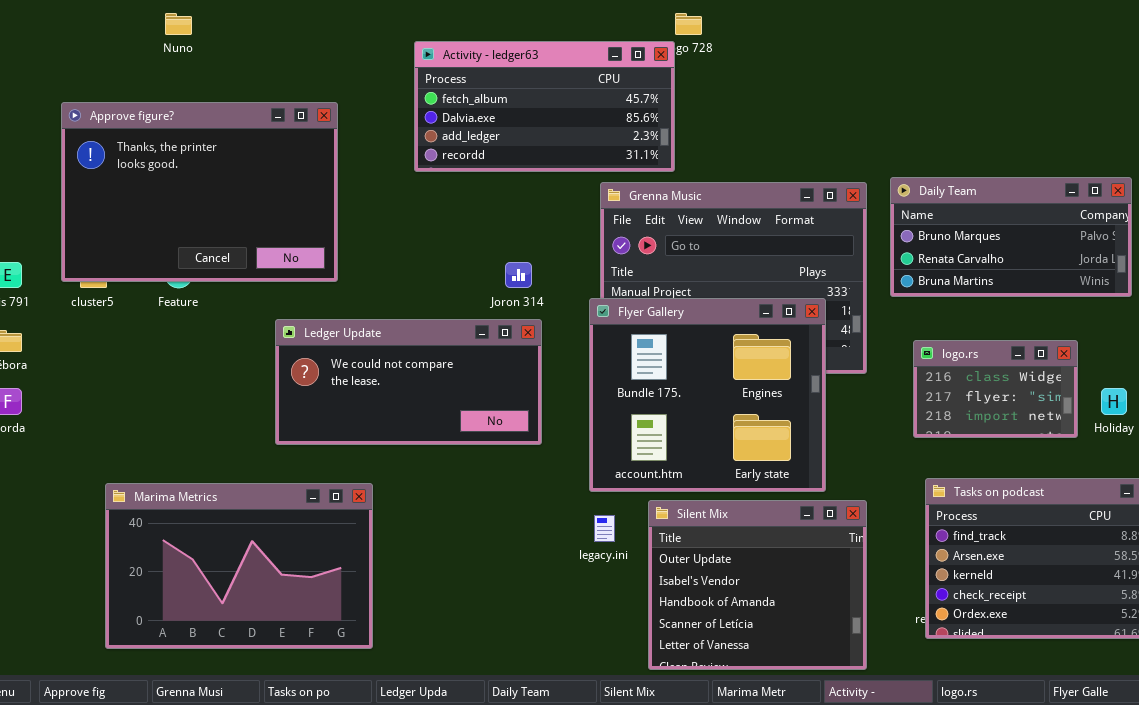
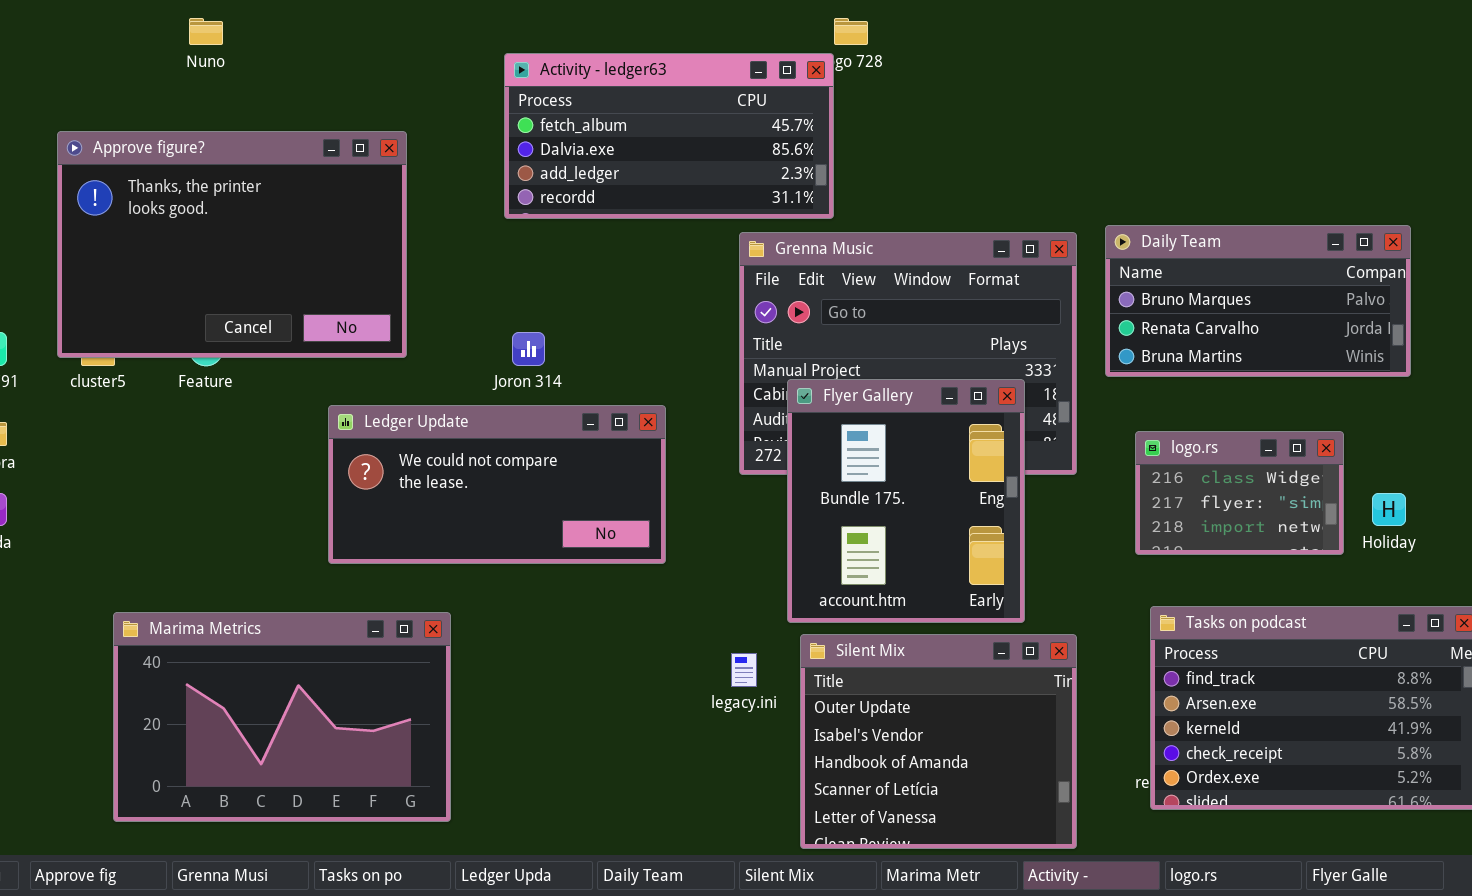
Joron 314: [505,262,532,288] -> [512,332,545,366], moved
Flyer Gallery: [589,298,826,492] -> [787,379,1025,623], resized

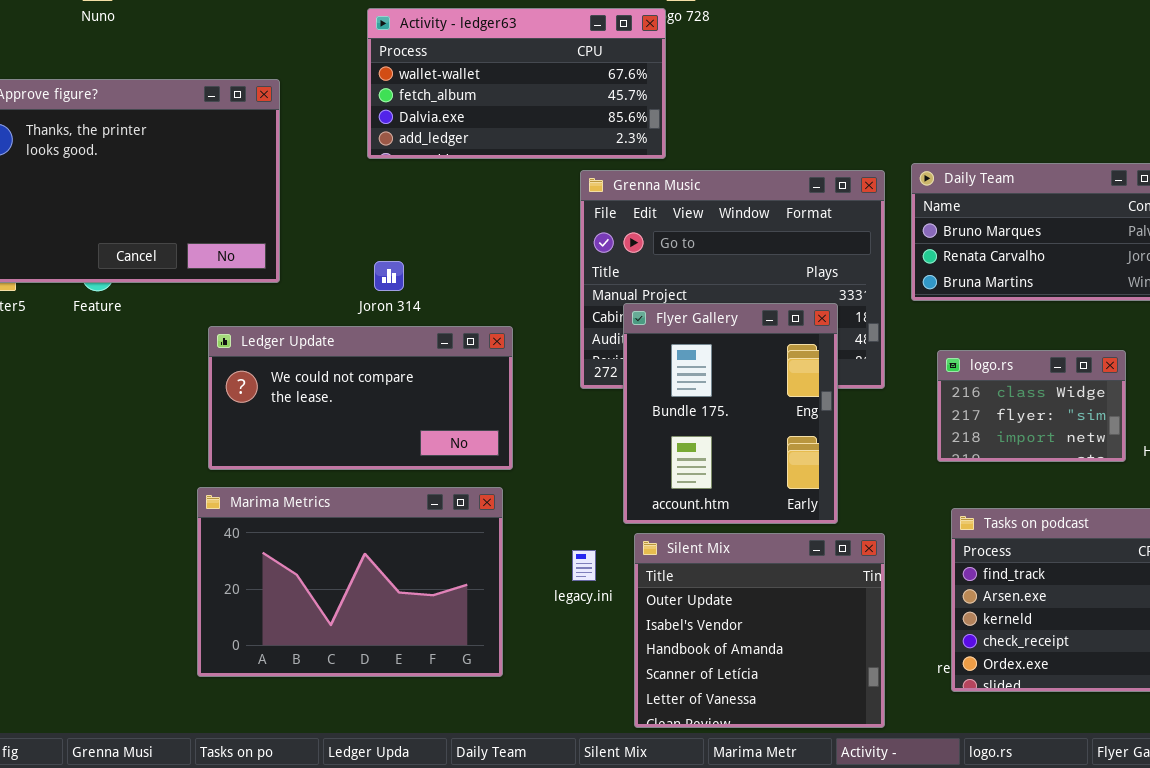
Activity - ledger63: [504,53,834,219] -> [367,8,666,159], scrolled up 1 row
Marima Metrics: [113,612,451,822] -> [197,487,503,677], moved

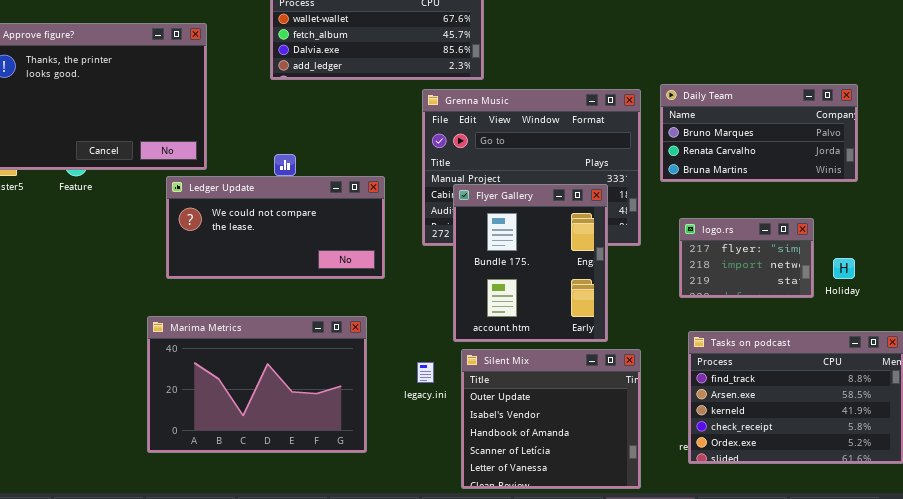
Ledger Update: [208,326,513,470] -> [166,176,385,279], moved
logo.rs: [937,350,1126,462] -> [679,218,814,298], scrolled down 1 row

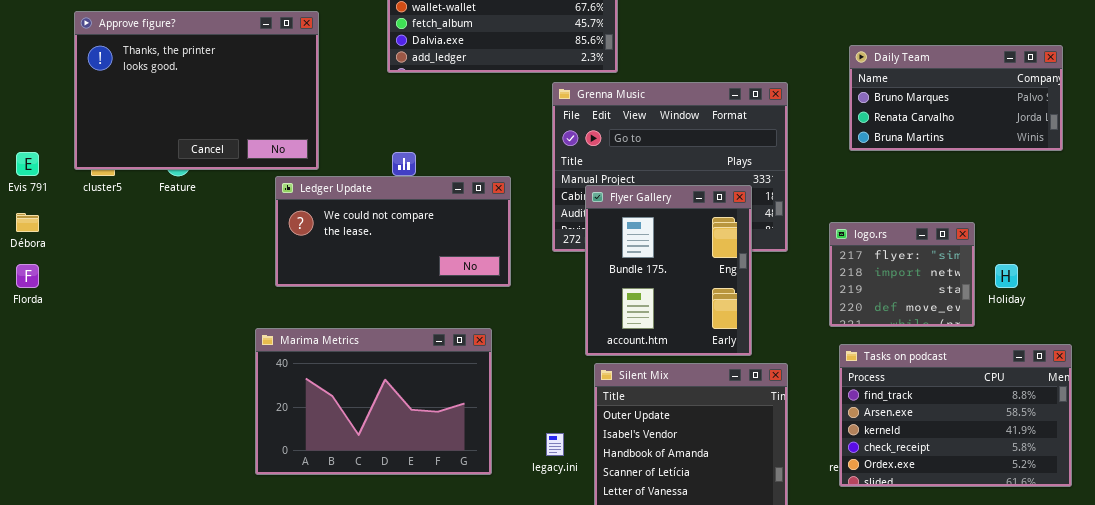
Daily Team: [660,84,858,182] -> [849,45,1063,151], moved
logo.rs: [679,218,814,298] -> [829,222,975,327], resized
legacy.ini: [417,362,434,383] -> [546,433,564,456], moved

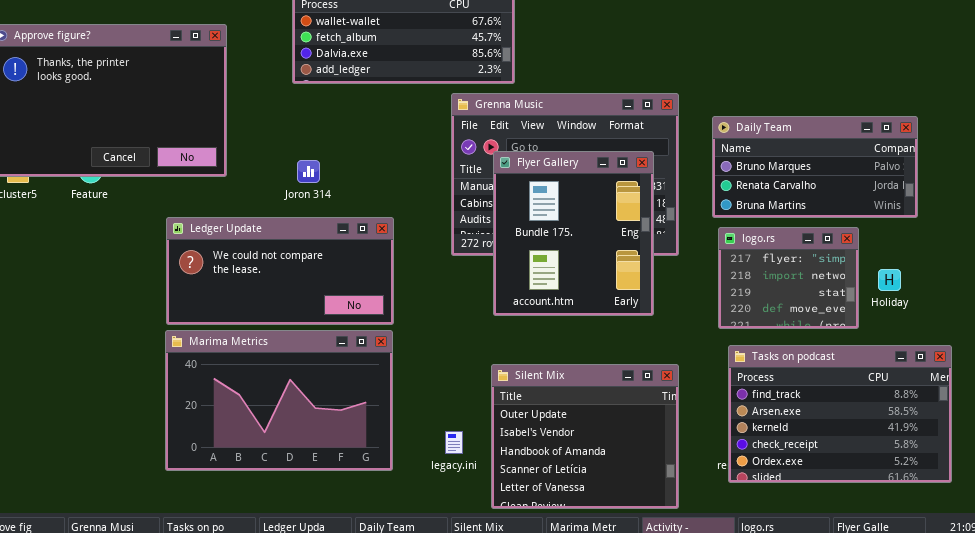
Daily Team: [849,45,1063,151] -> [712,116,918,218], moved
Ledger Update: [275,176,511,287] -> [166,217,394,325], moved
Flyer Gallery: [585,185,752,356] -> [493,151,654,316], moved

